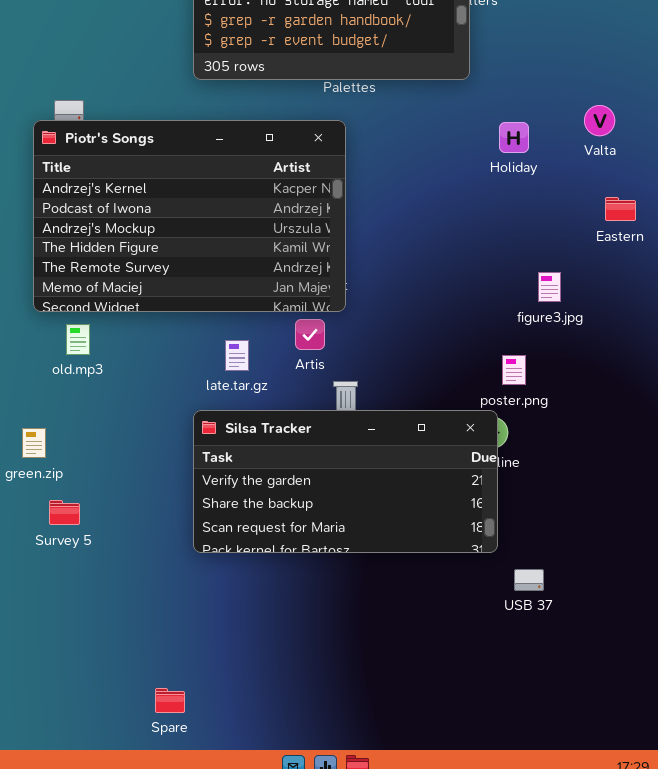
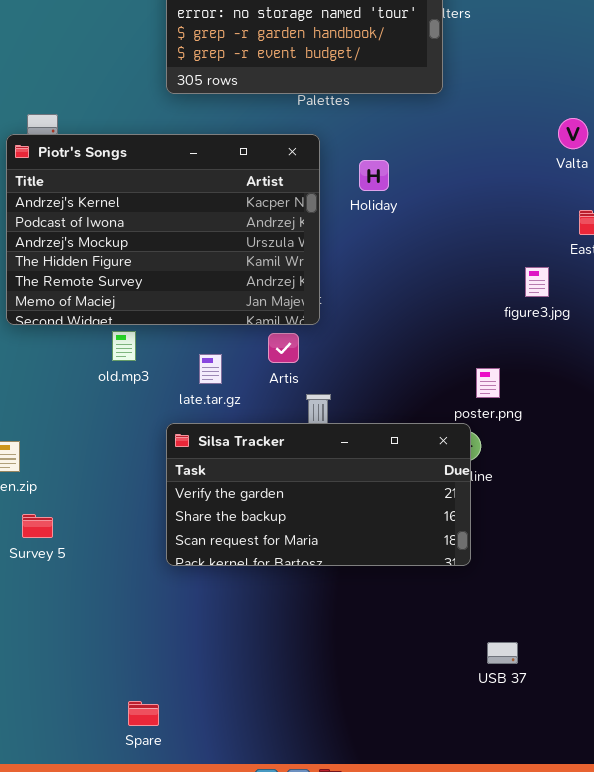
Holiday: [499,122,529,153] -> [359,160,389,191], moved
figure3.jpg: [538,272,561,302] -> [525,267,549,297], moved
old.mp3: [66,324,90,355] -> [112,331,136,361], moved
USB 37: [514,569,544,591] -> [487,642,518,664], moved

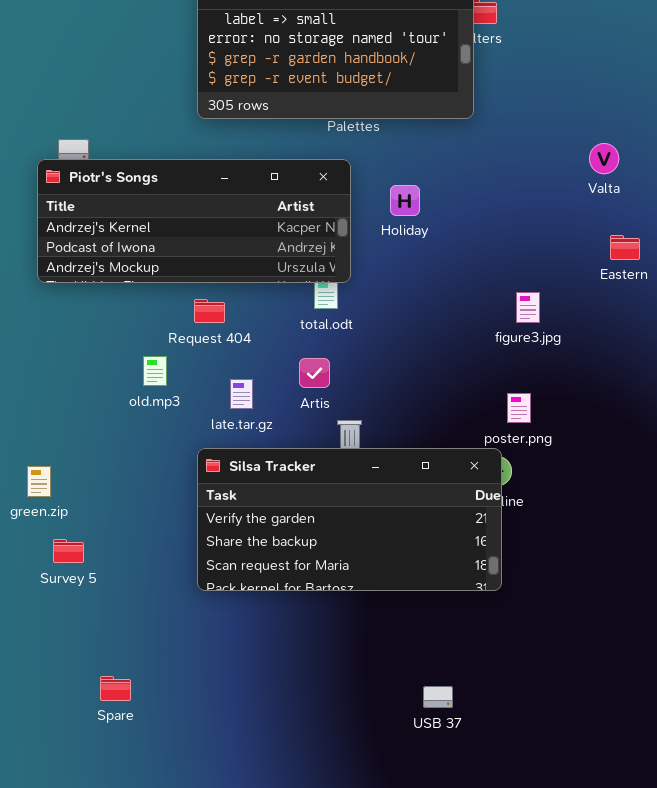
Piotr's Songs: [6,134,320,325] -> [37,159,351,283], resized
figure3.jpg: [525,267,549,297] -> [516,292,540,323], moved
USB 37: [487,642,518,664] -> [423,686,453,708], moved
Spare: [128,701,159,726] -> [100,676,131,701], moved

